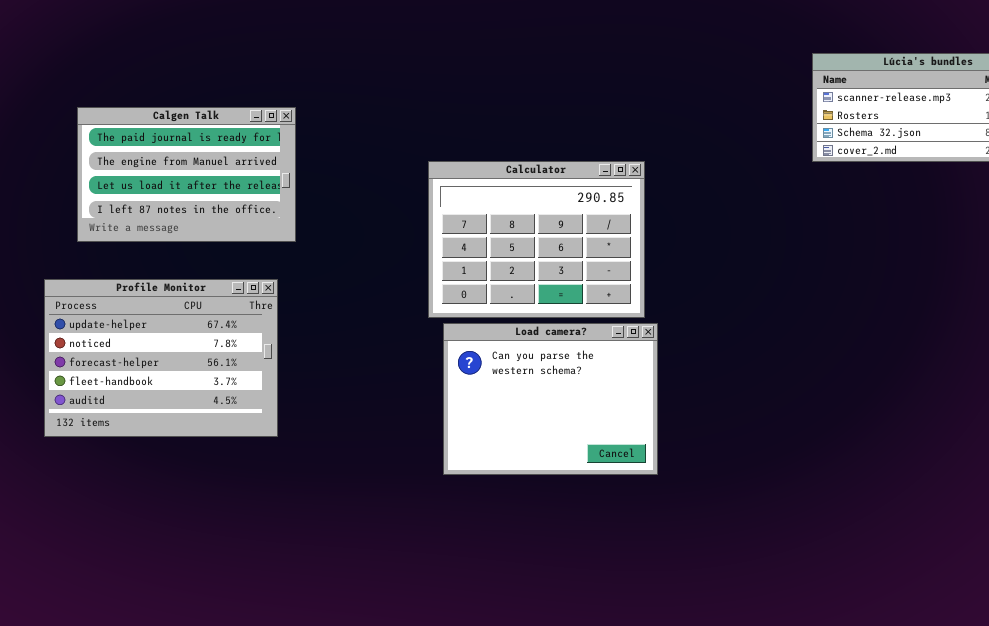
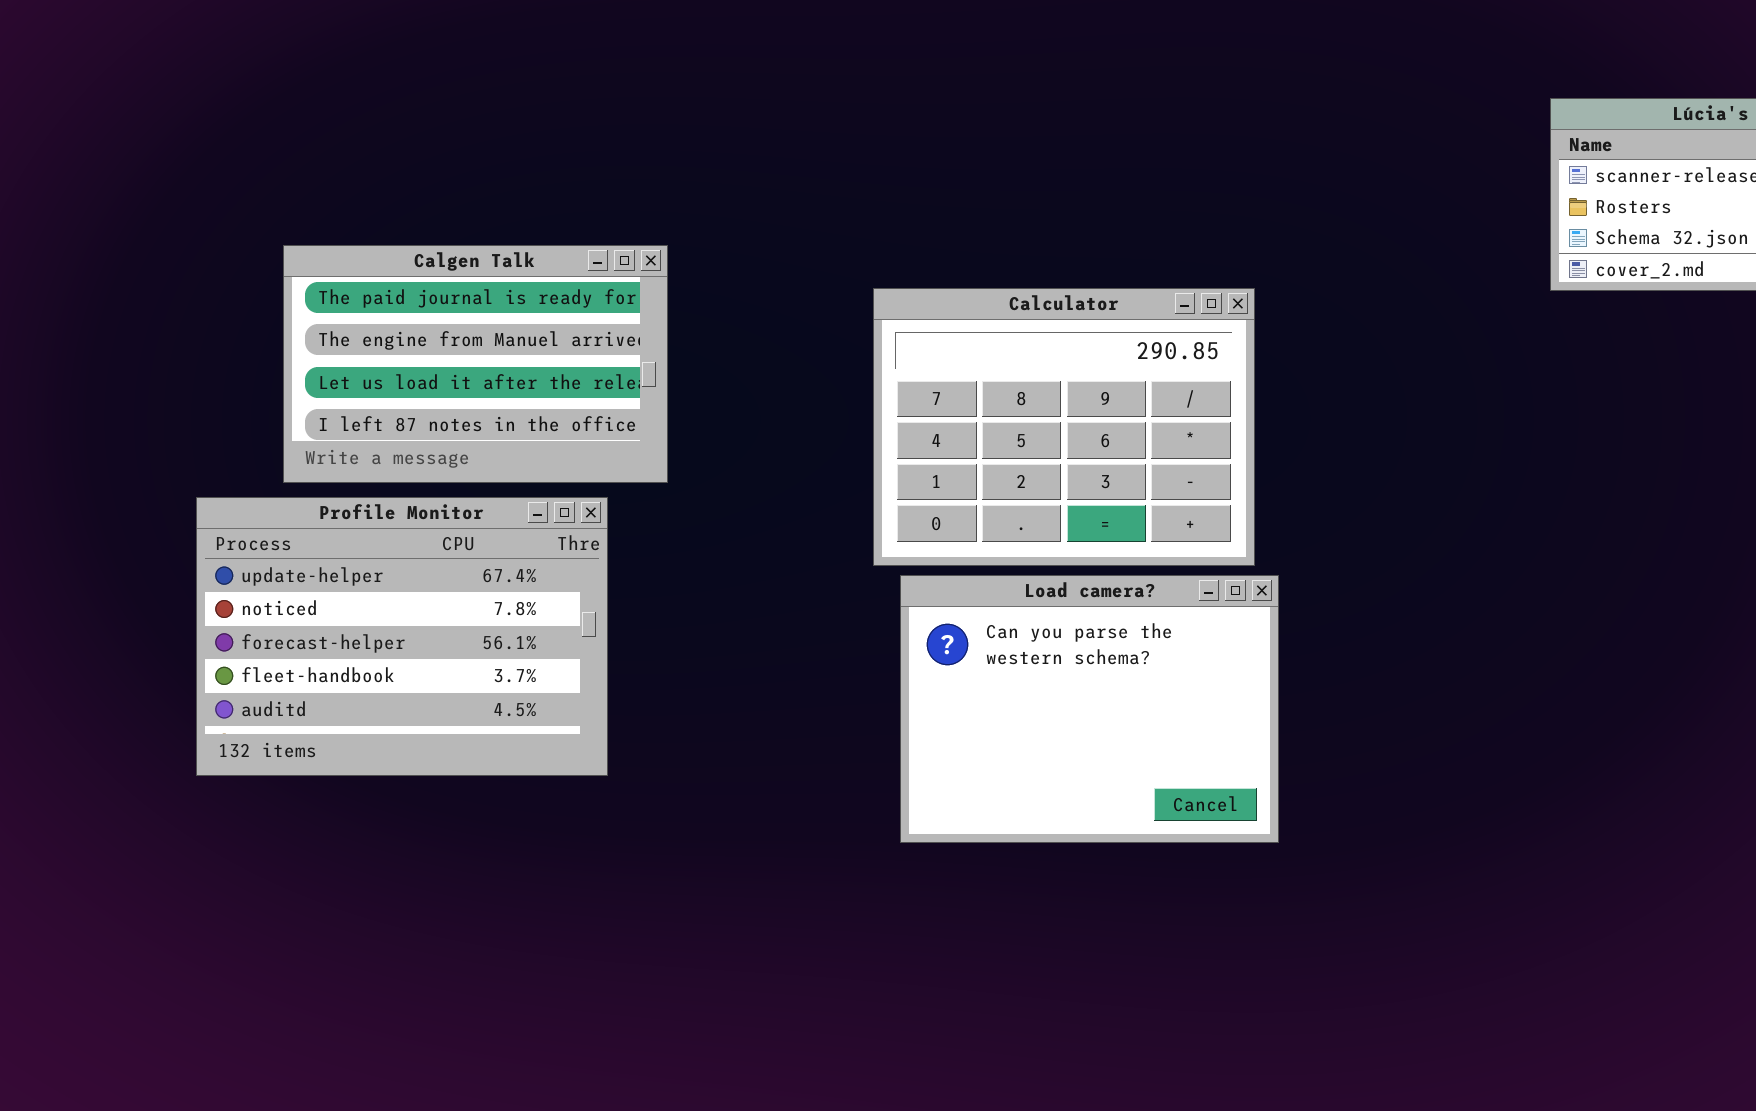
Calgen Talk: [77,107,296,242] -> [283,245,668,483], moved

